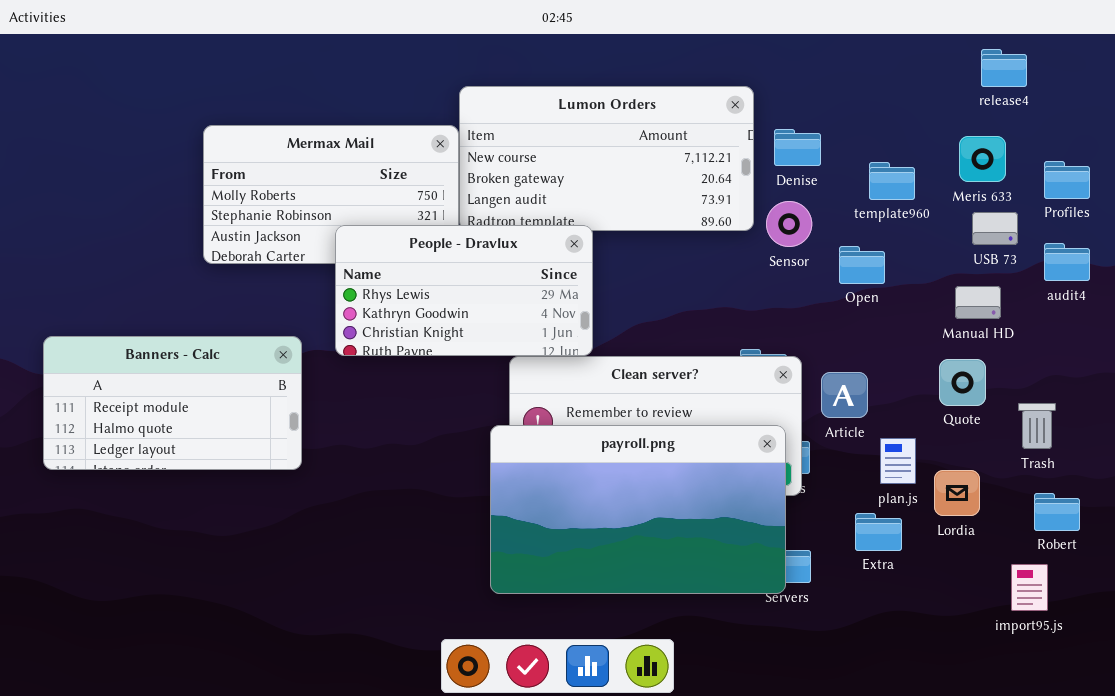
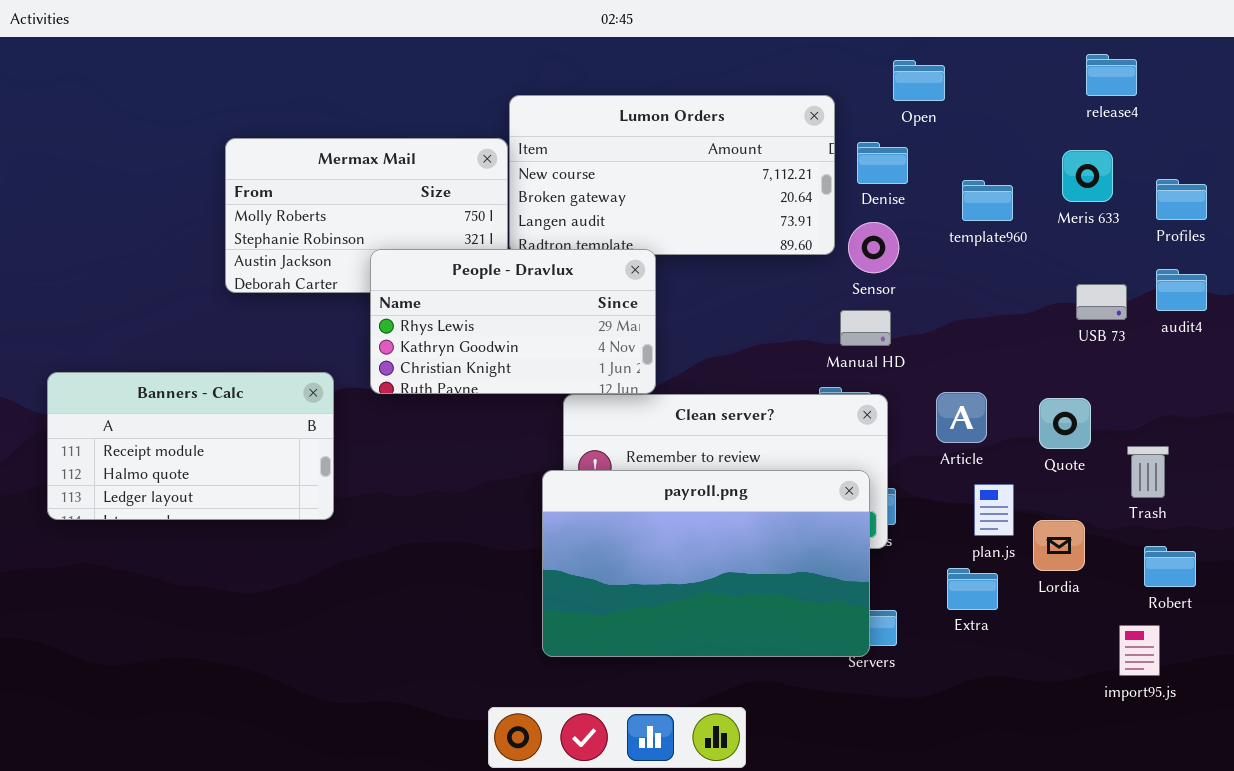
USB 73: [972,212,1018,245] -> [1076,284,1127,320], moved
Open: [839,246,885,284] -> [893,60,945,101], moved
Manual HD: [955,286,1001,319] -> [840,310,891,346], moved
Article: [821,372,868,418] -> [936,392,987,443], moved

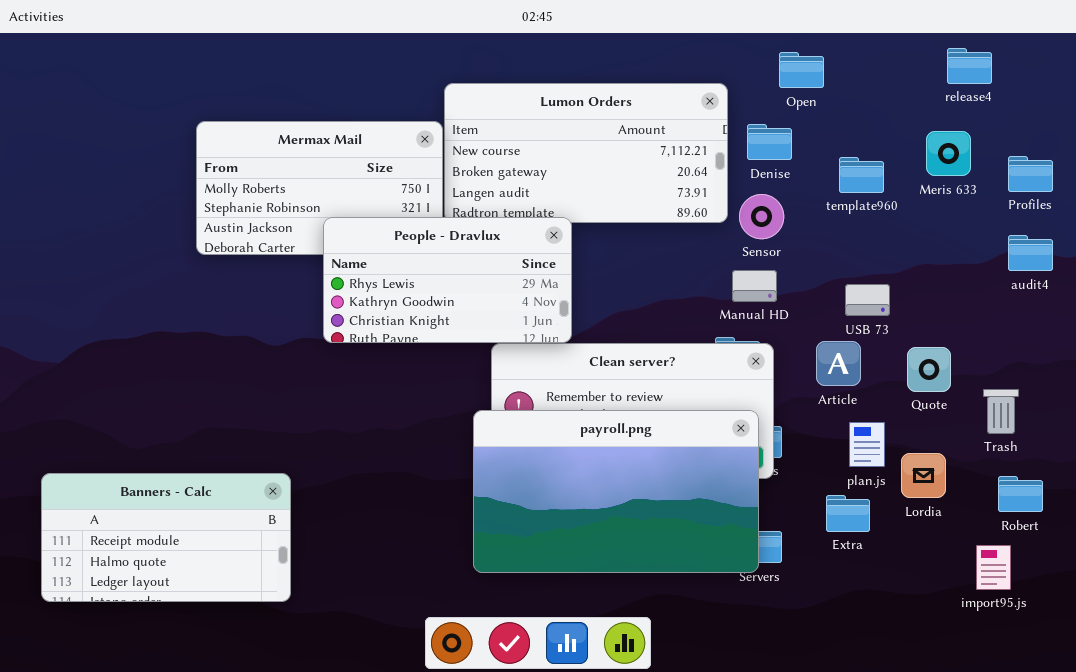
USB 73: [1076,284,1127,320] -> [845,284,890,316], moved
Banners - Calc: [47,372,334,520] -> [41,473,291,602], moved

